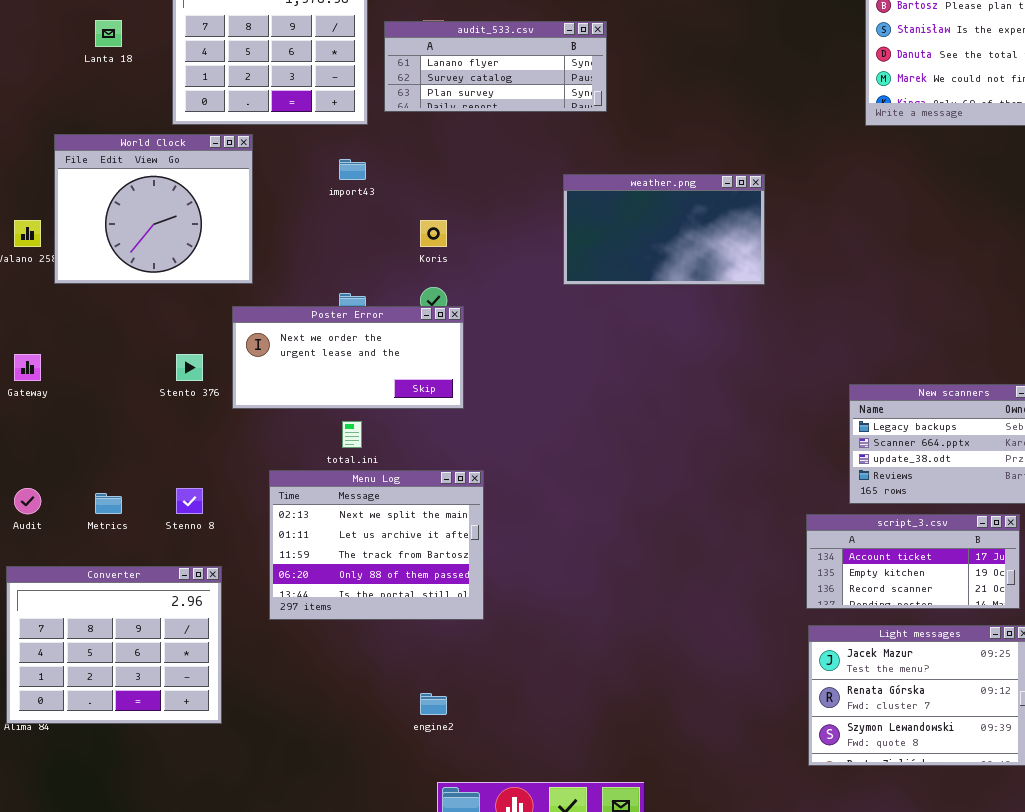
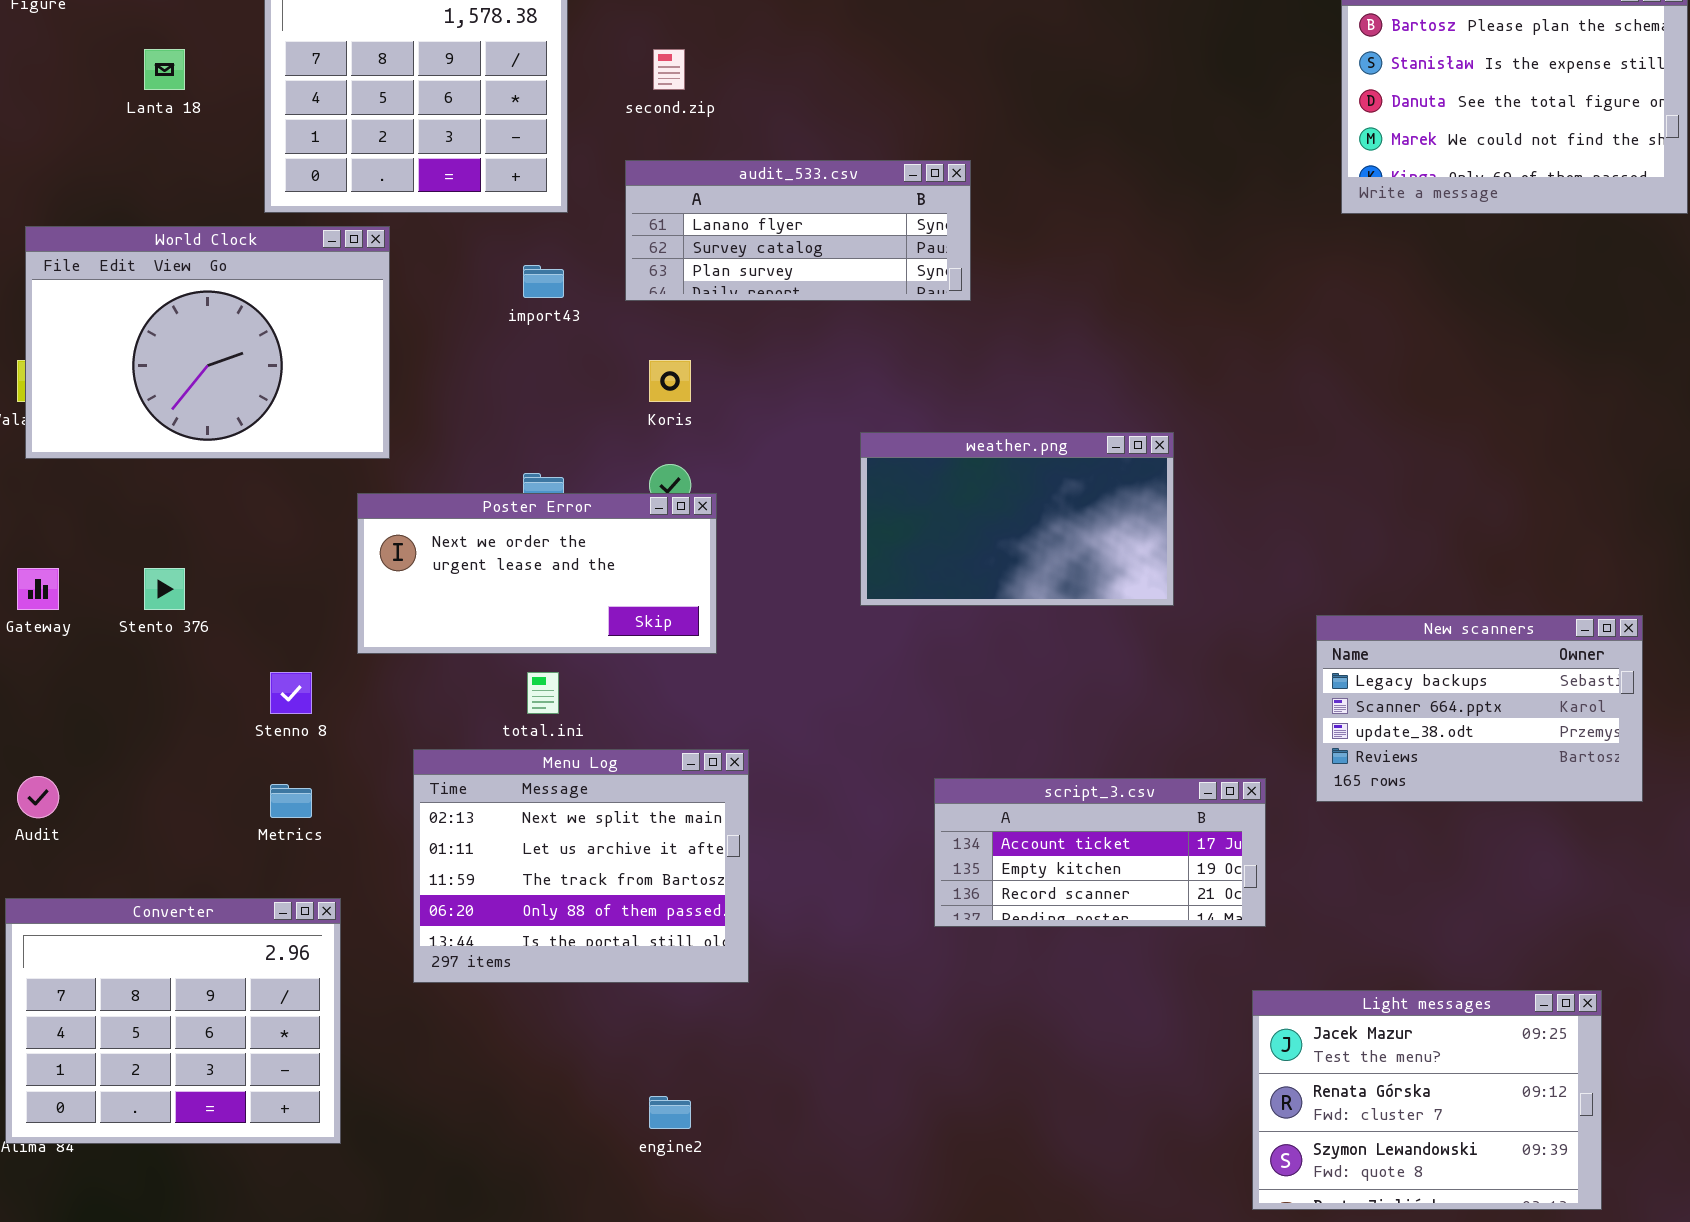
audit_533.csv: [384,21,607,112] -> [625,160,971,301], moved
World Clock: [54,134,253,284] -> [25,226,390,459], resized
weather.png: [563,174,765,285] -> [860,432,1174,606], moved
Stento 376: [176,354,203,381] -> [144,568,185,610], moved
Stenno 8: [176,488,203,514] -> [270,672,312,714], moved
Metrics: [95,493,122,514] -> [270,784,312,818], moved
script_3.csv: [806,514,1020,609] -> [934,778,1266,927], moved

